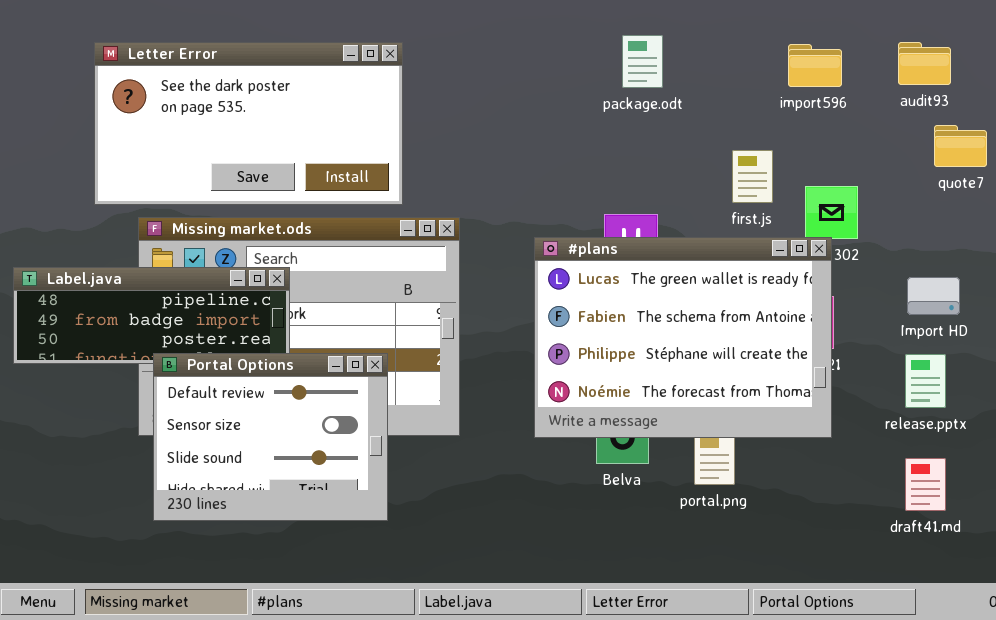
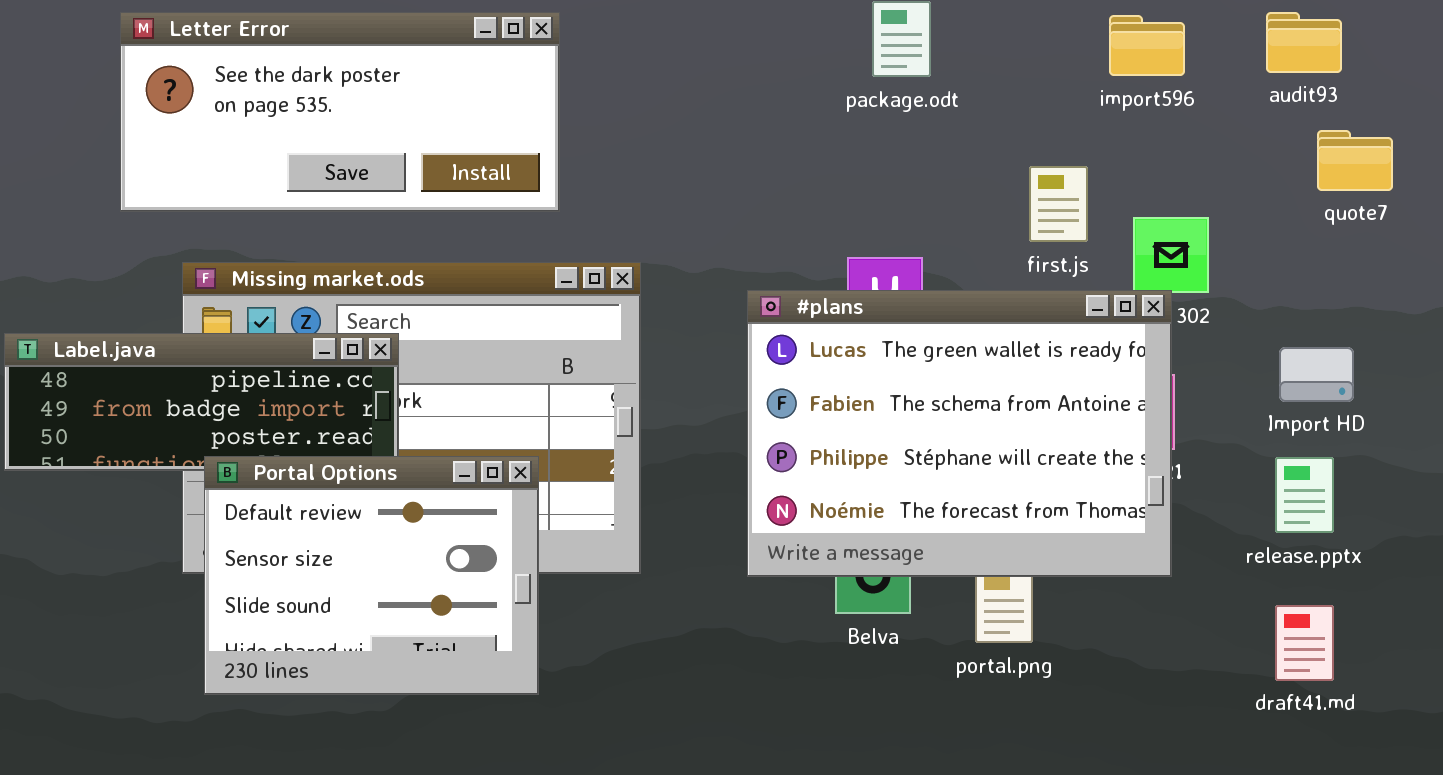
Letter Error: [94,42,403,205] -> [120,12,560,212], resized

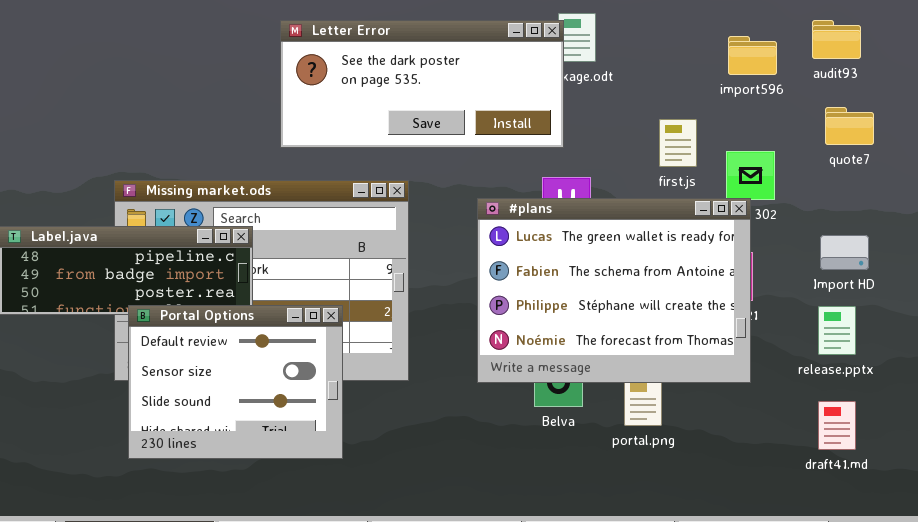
Letter Error: [120,12,560,212] -> [280,20,564,148], moved
import596: [1109,15,1185,76] -> [728,36,777,75], moved
quote7: [1317,130,1393,191] -> [825,107,874,145], moved

